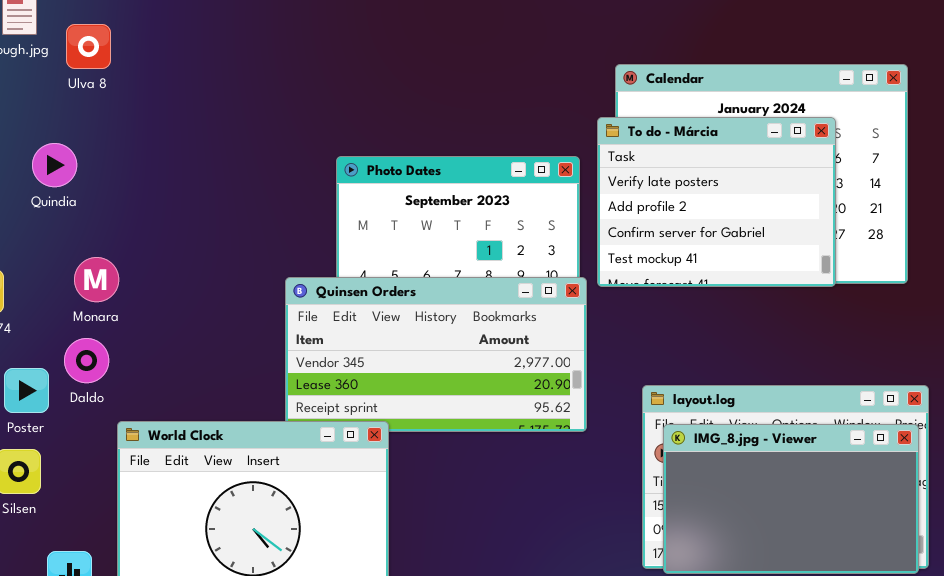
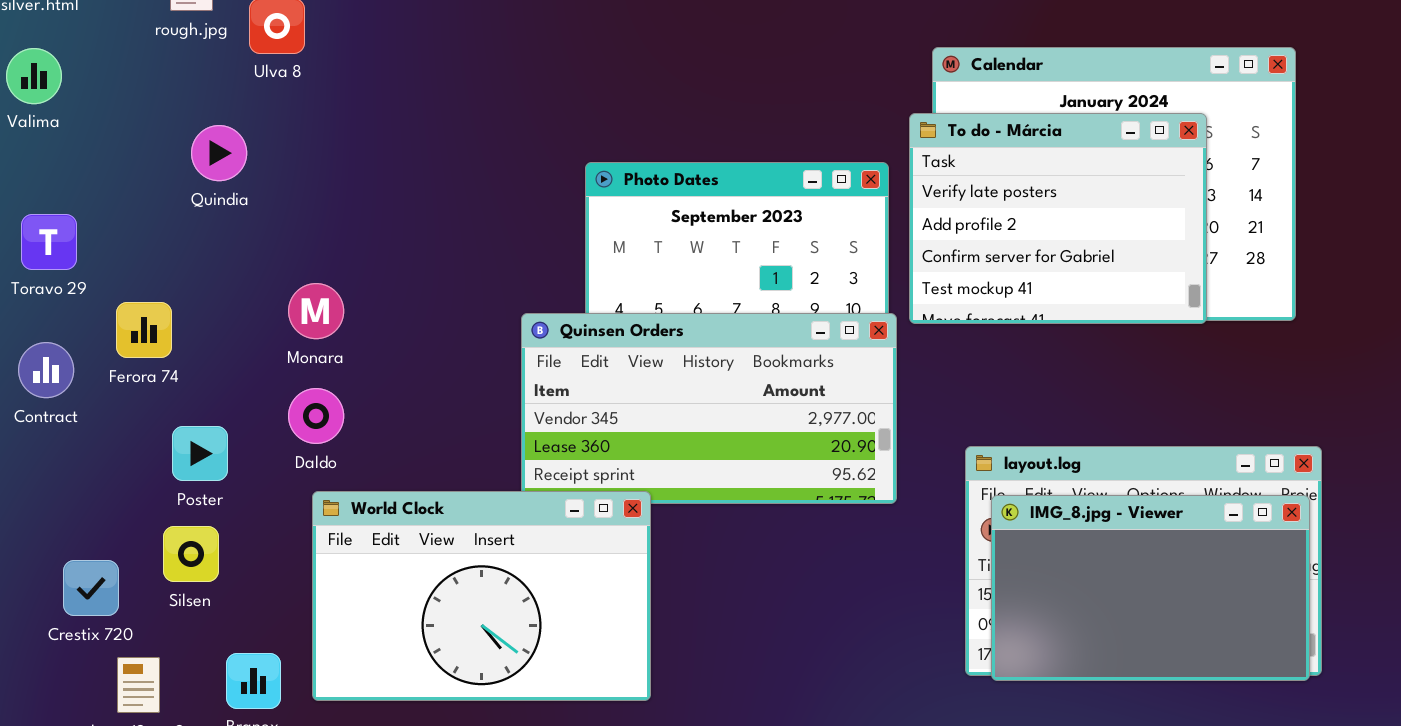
Quindia: [32,143,77,187] -> [191,125,247,181], moved
Monara: [74,257,119,302] -> [288,283,344,339], moved
Daldo: [64,338,109,383] -> [288,388,344,444], moved

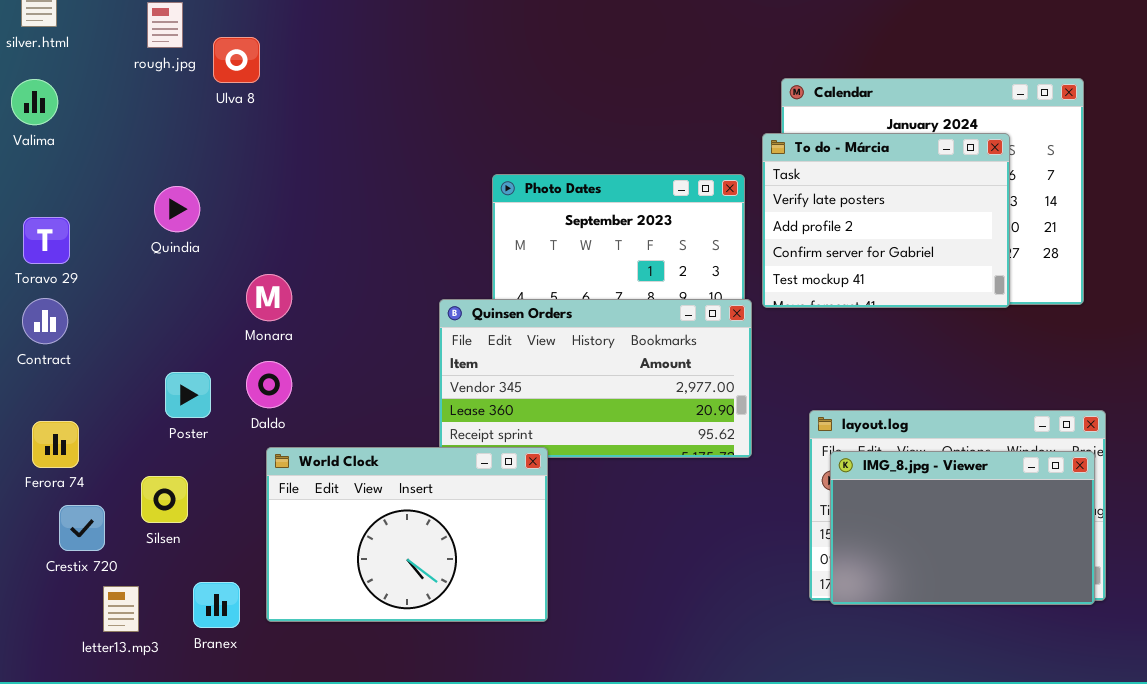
Quindia: [191,125,247,181] -> [154,186,200,232], moved
Ferora 74: [116,302,172,358] -> [32,421,79,468], moved
Contract: [18,342,74,398] -> [22,298,68,344], moved
Poster: [172,426,228,481] -> [165,372,211,418], moved

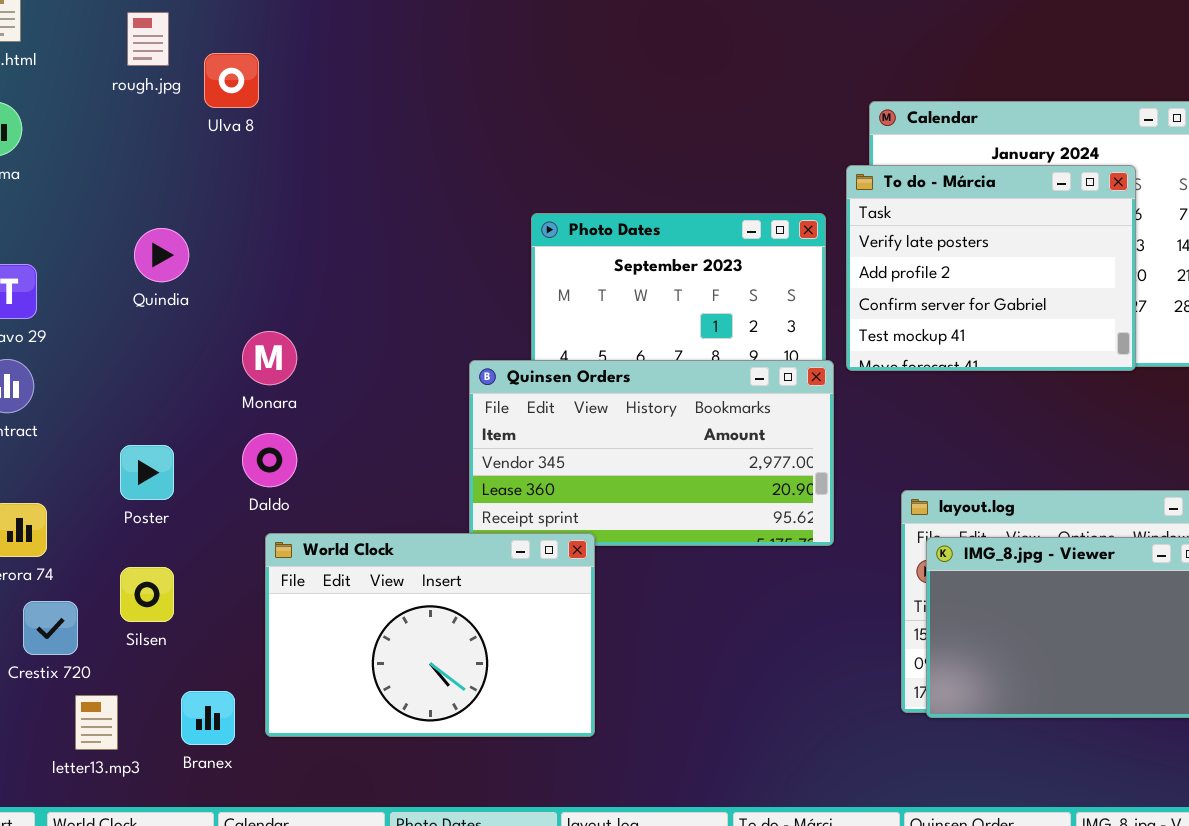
Poster: [165,372,211,418] -> [120,445,174,500], moved

